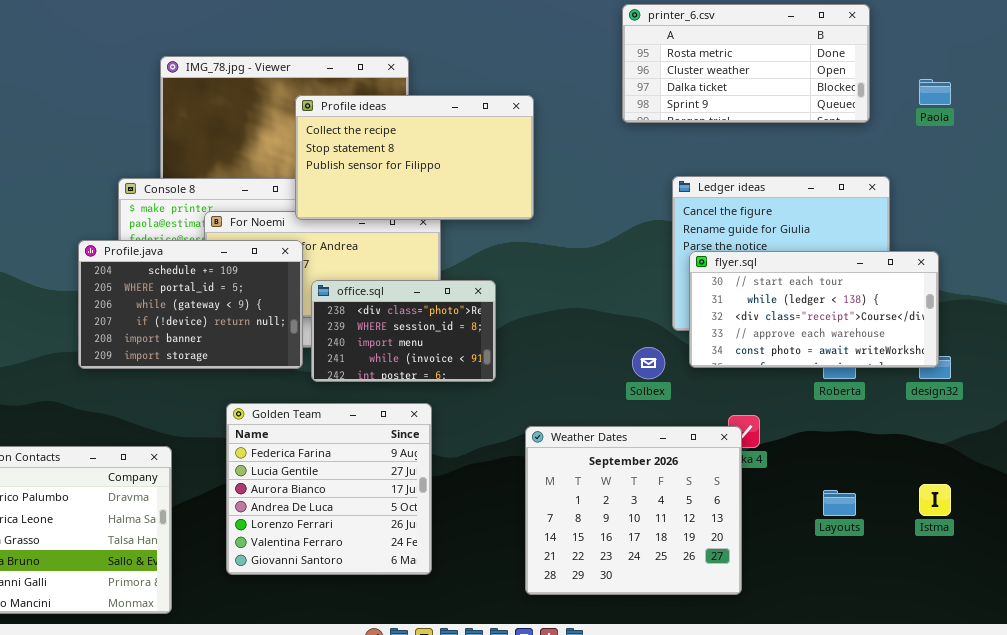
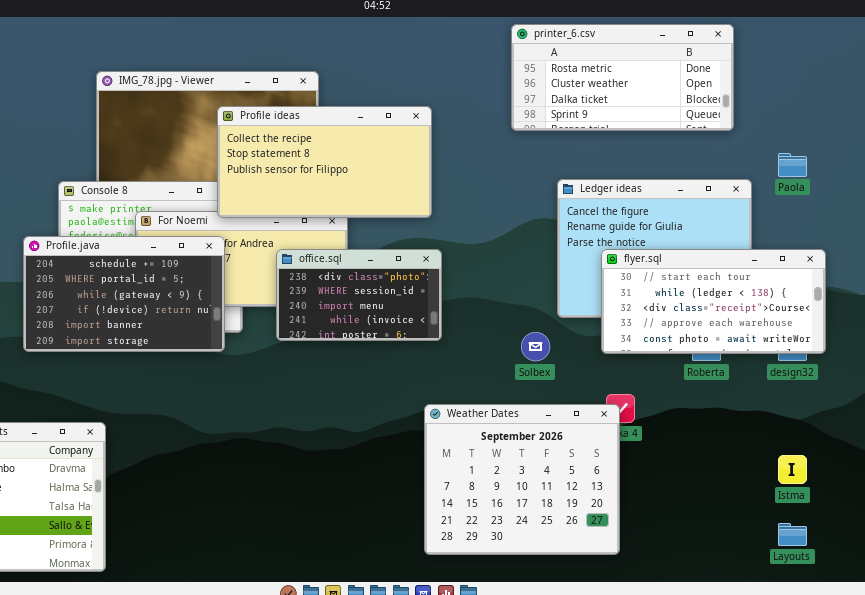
Paola: [919,79,951,105] -> [778,153,807,177], moved
flyer.sql: [689,251,939,368] -> [601,249,826,354], moved
office.sql: [311,280,496,382] -> [276,249,442,341], moved
Golden Team: [226,403,432,575] -> none, closed
Layouts: [823,490,856,516] -> [778,523,807,546], moved

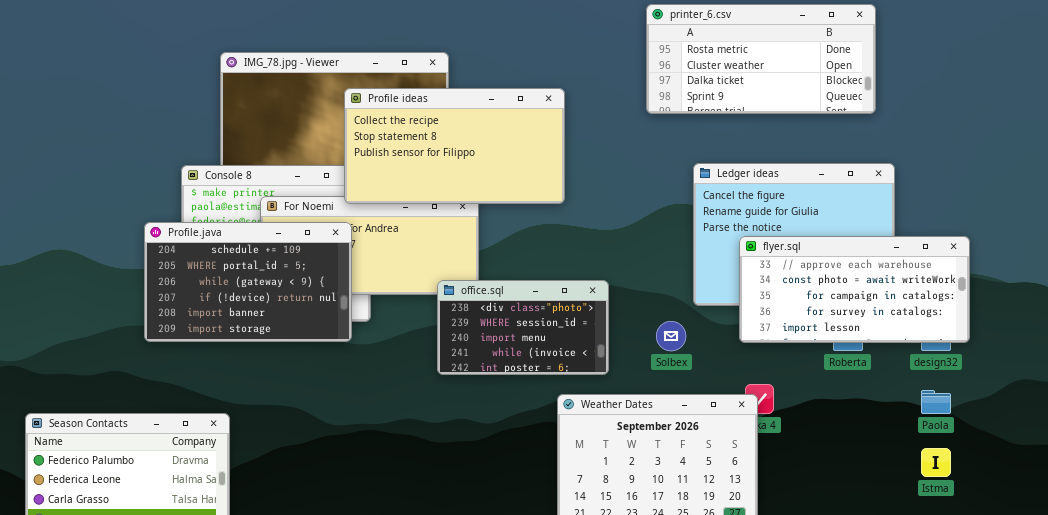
Paola: [778,153,807,177] -> [921,390,951,414], moved
office.sql: [276,249,442,341] -> [437,280,609,375], moved
flyer.sql: [601,249,826,354] -> [739,236,970,343], scrolled down 3 rows

